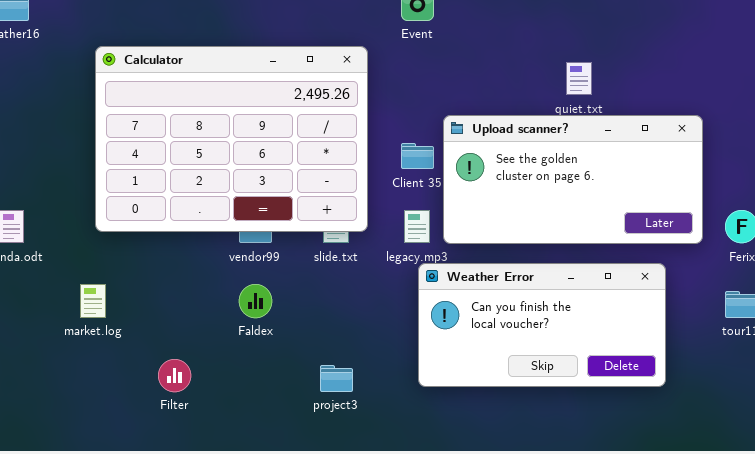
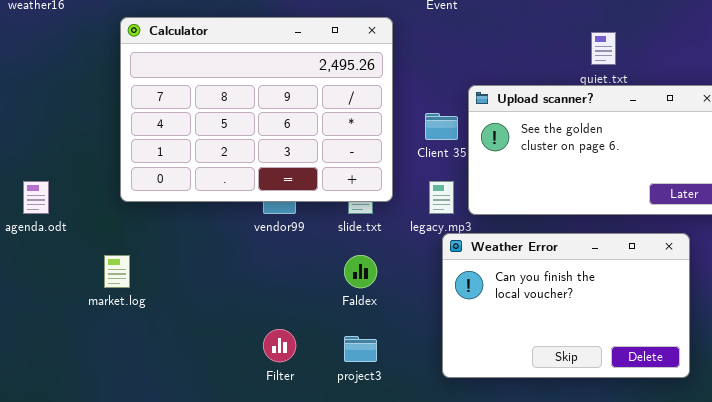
Weather Error: [418,263,666,387] -> [442,233,690,378], resized
Faldex: [239,284,272,318] -> [344,255,377,288], moved
Filter: [158,359,191,392] -> [263,329,296,362], moved

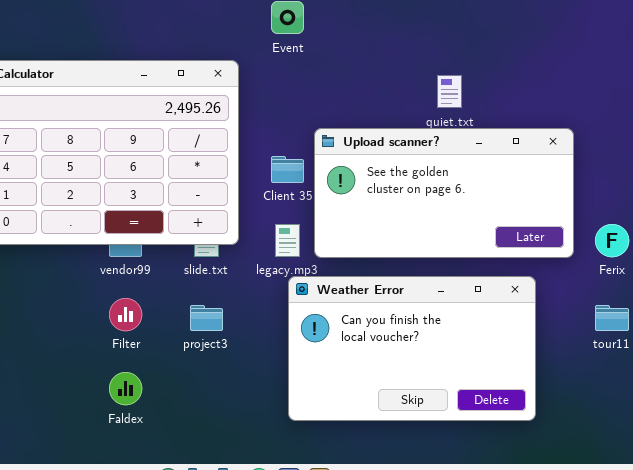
Faldex: [344,255,377,288] -> [109,372,142,405], moved
Filter: [263,329,296,362] -> [109,298,142,331], moved
project3: [344,336,377,362] -> [190,305,223,331], moved

